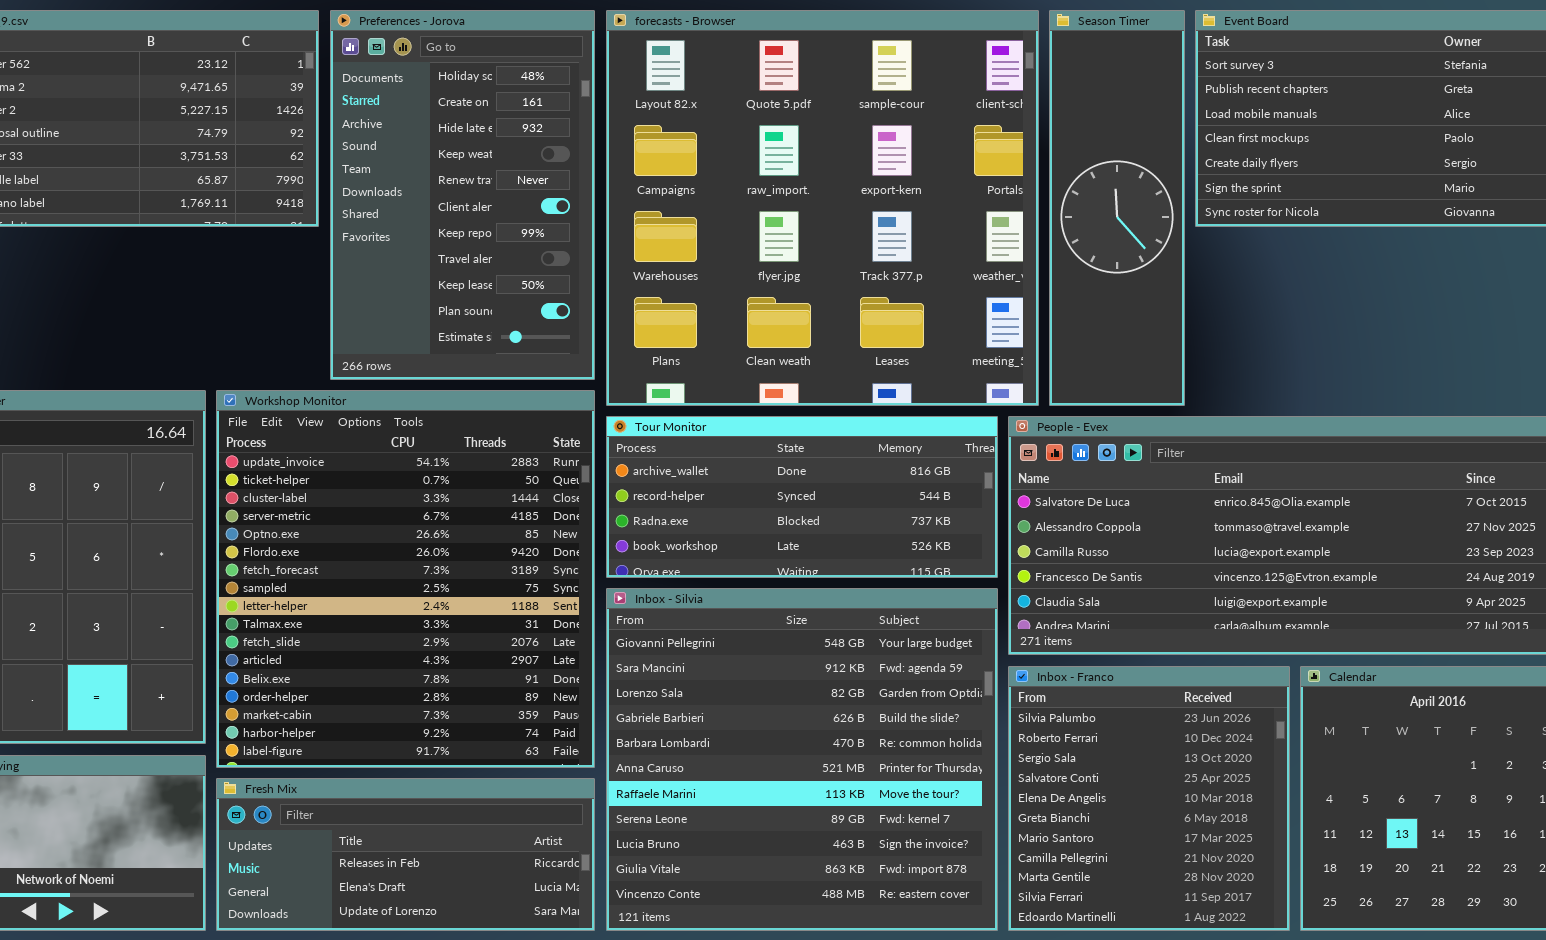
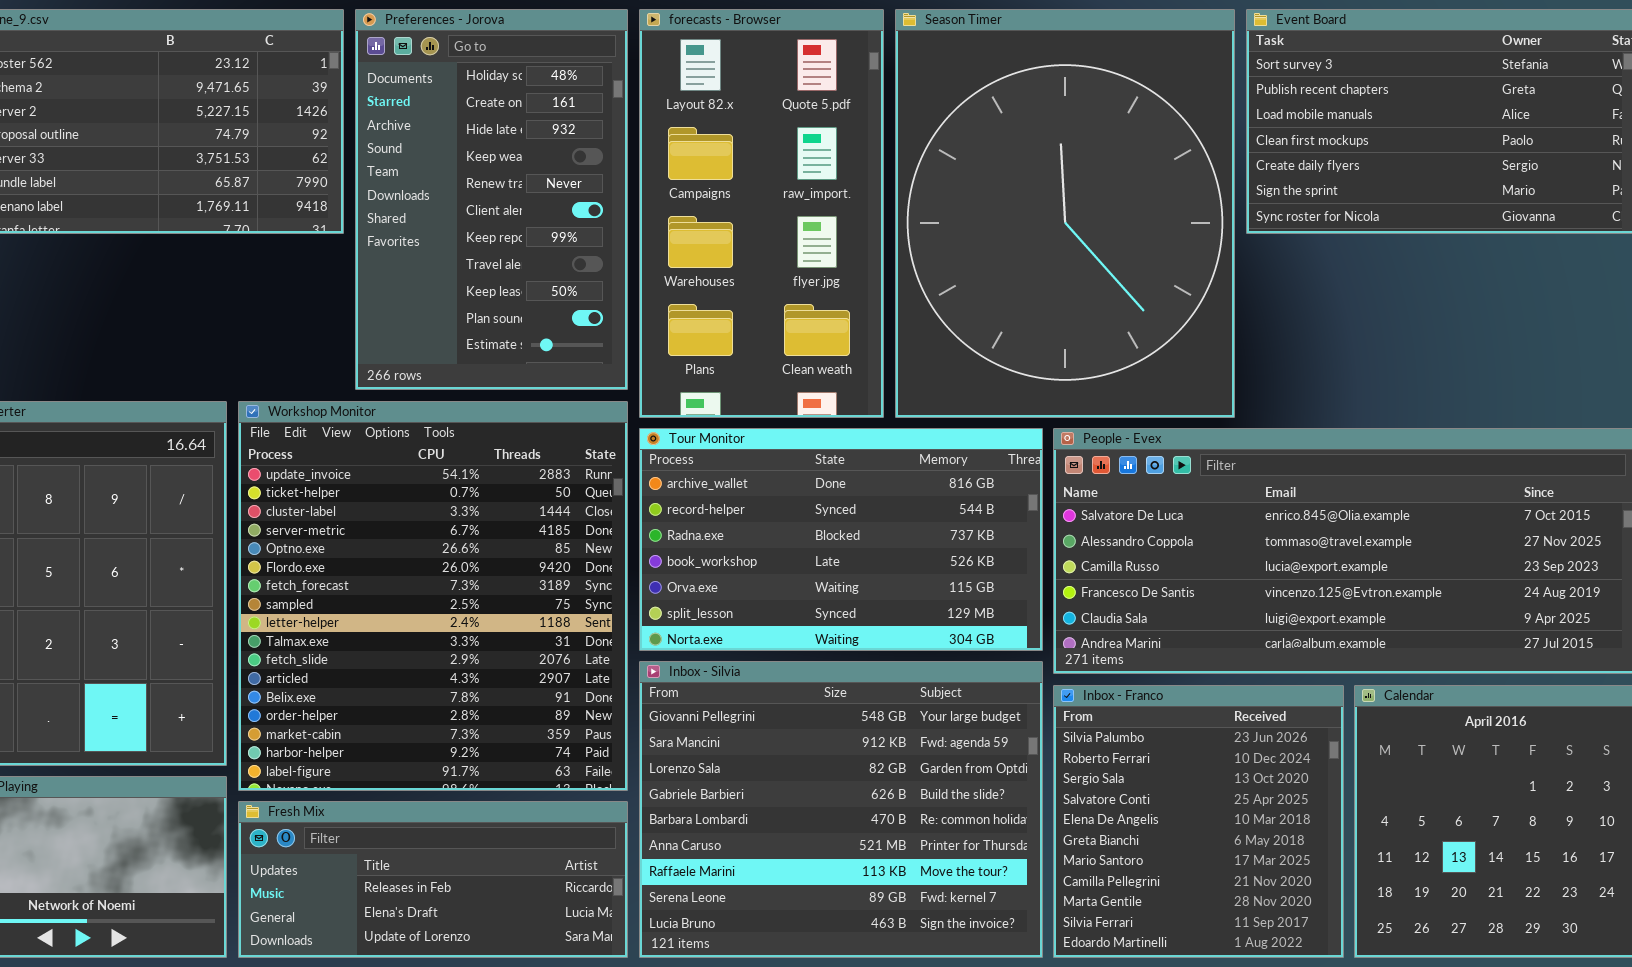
forecasts - Browser: [606,10,1039,406] -> [639,9,884,418], resized
Season Timer: [1049,10,1185,406] -> [895,9,1235,418], resized
Tour Monitor: [606,416,998,578] -> [639,428,1043,651], resized
Inbox - Silvia: [606,588,998,931] -> [639,661,1043,958], resized

